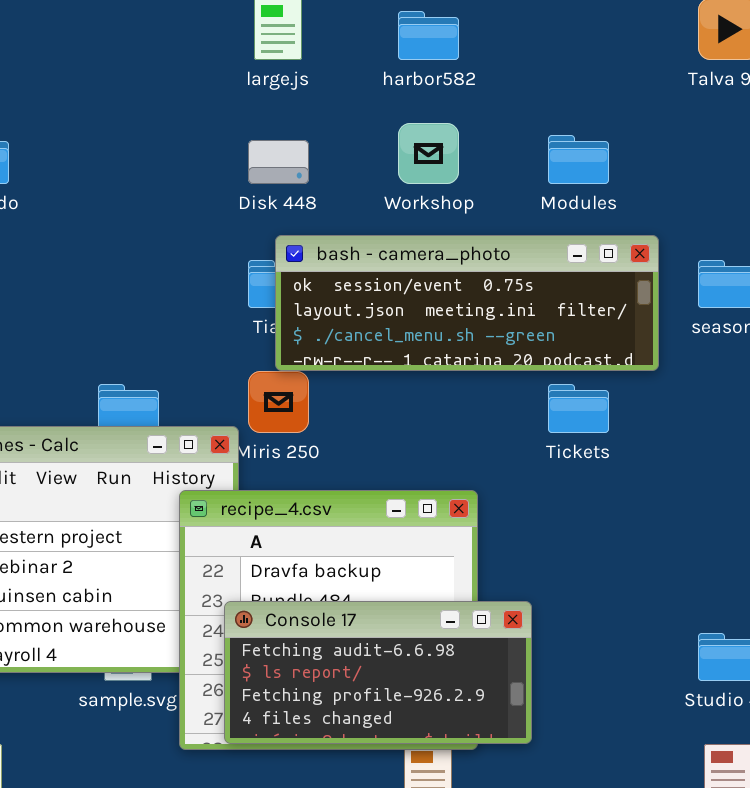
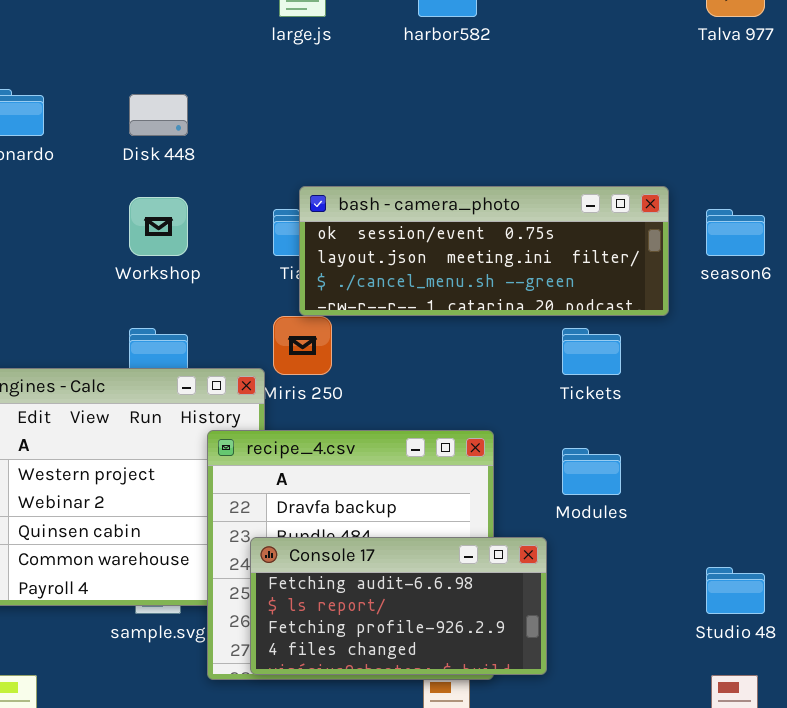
Workshop: [398,123,459,184] -> [129,197,188,256], moved
Modules: [548,135,609,184] -> [562,448,621,495], moved
Disk 448: [248,140,309,184] -> [129,94,188,136], moved

